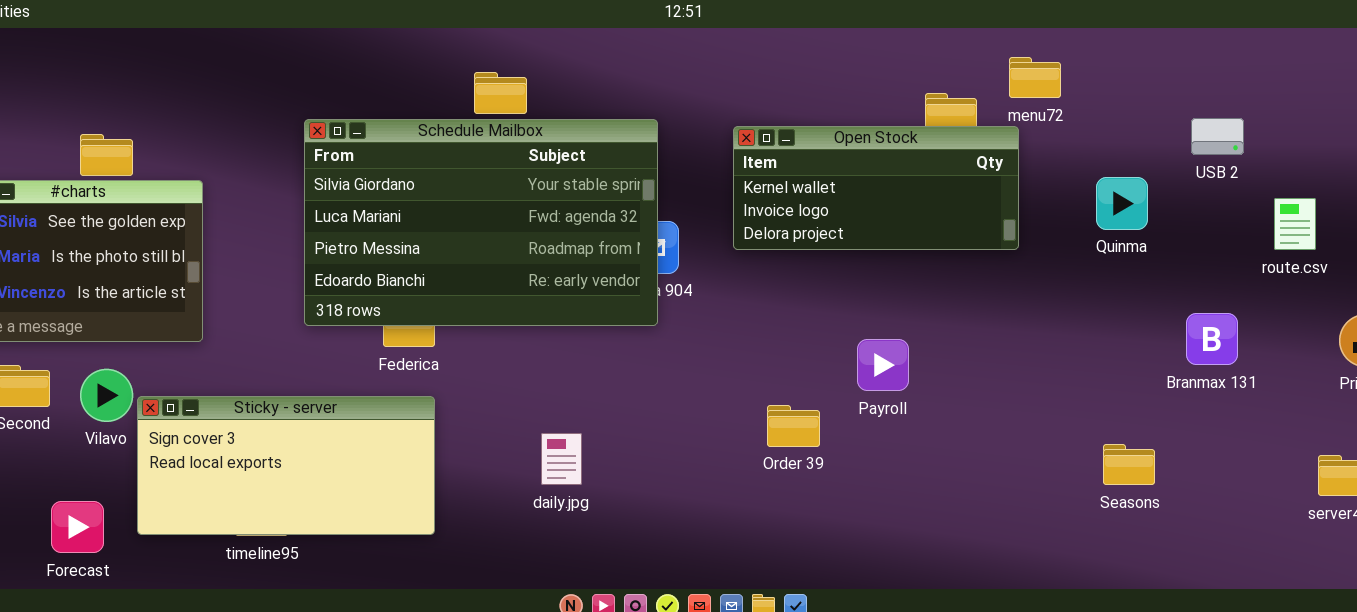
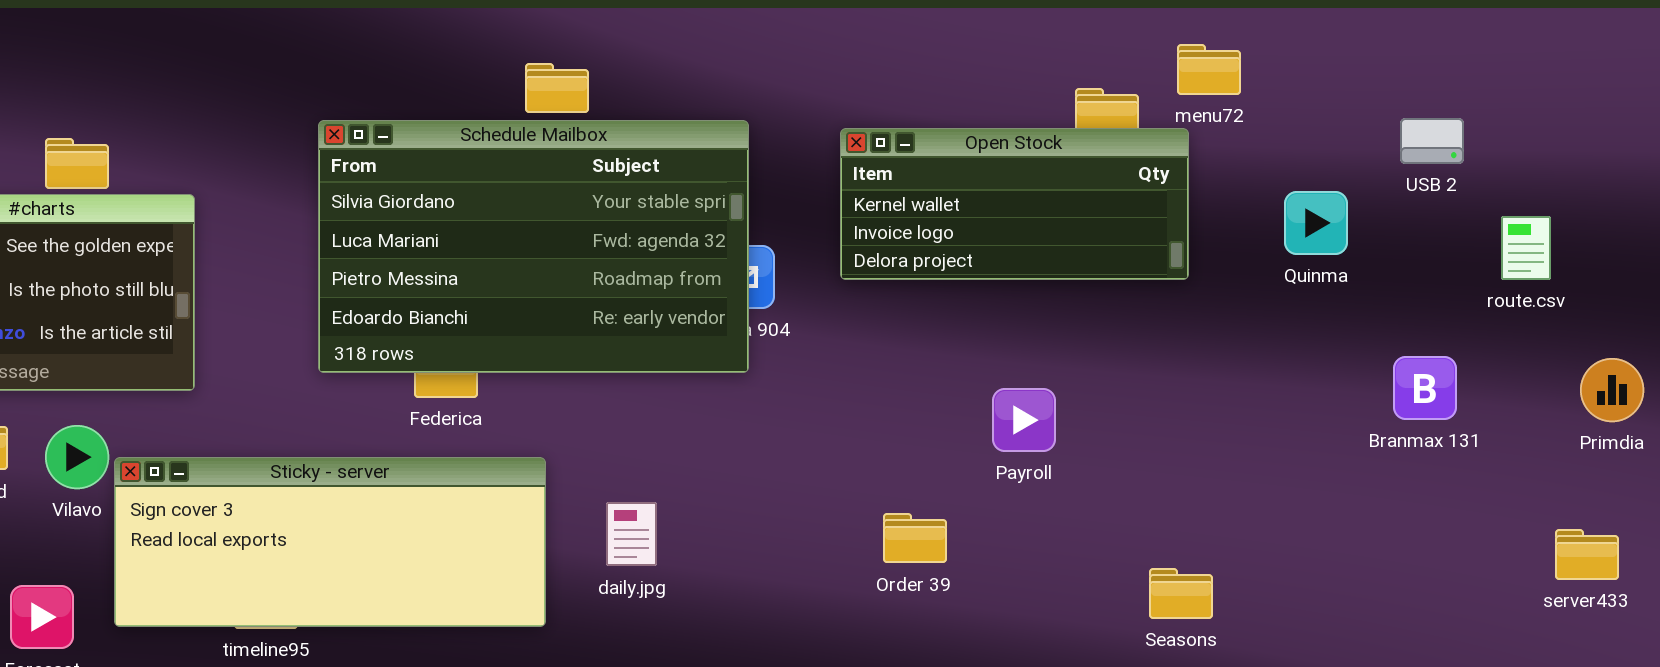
Sticky - server: [137,396,435,535] -> [114,457,546,627], resized
Order 39: [767,405,820,447] -> [883,513,947,563], moved
Seasons: [1103,444,1155,485] -> [1149,568,1213,619], moved

